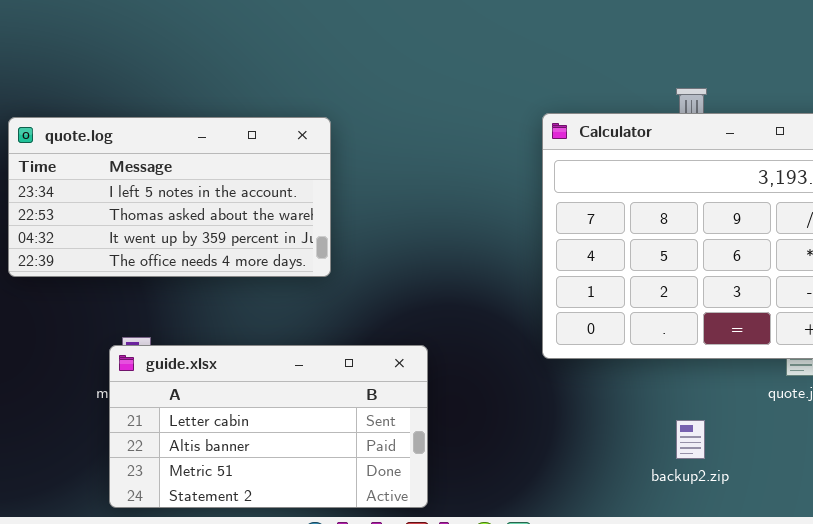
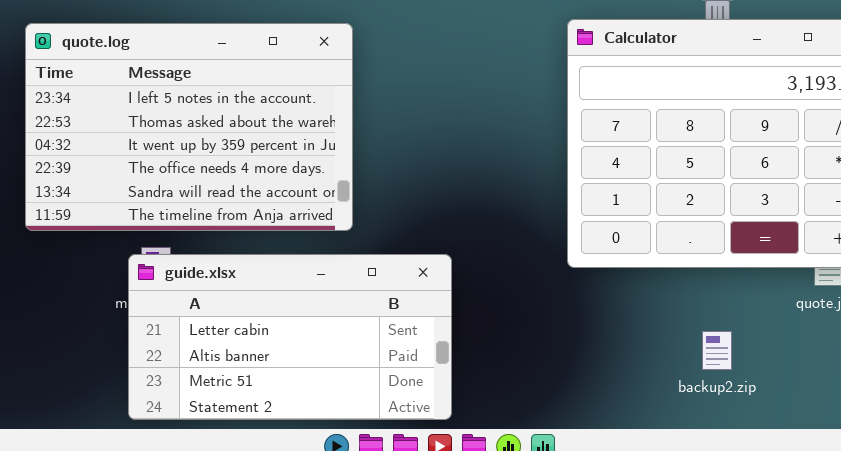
quote.log: [8,117,331,277] -> [25,23,353,231], resized

